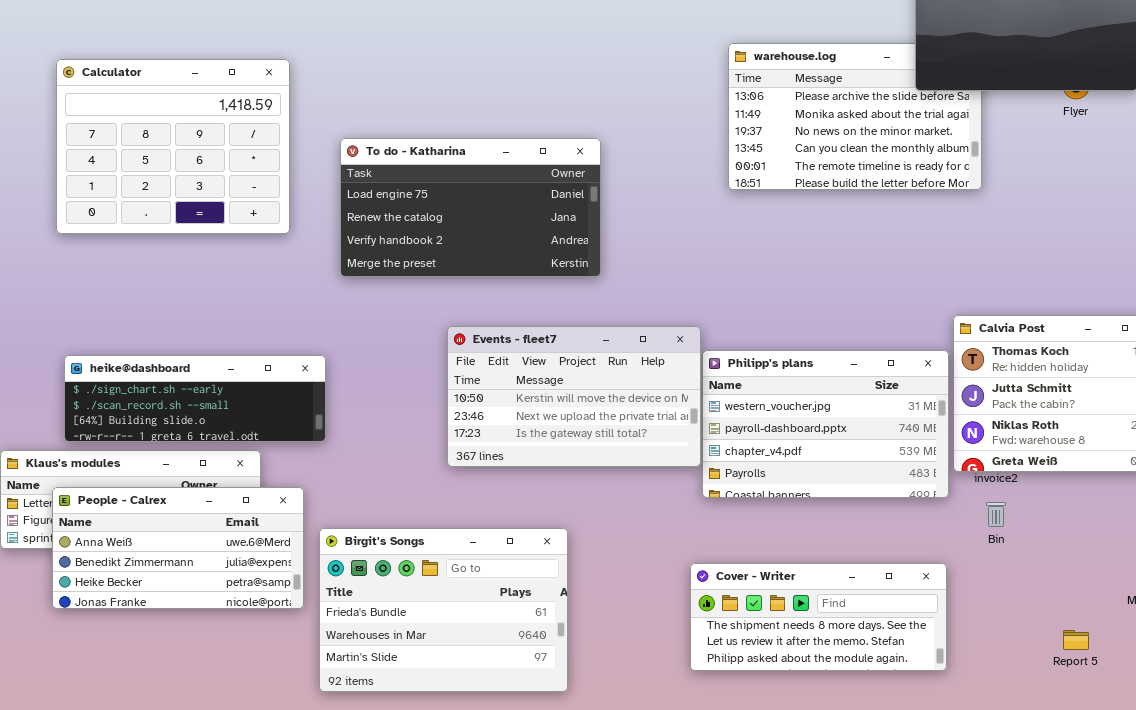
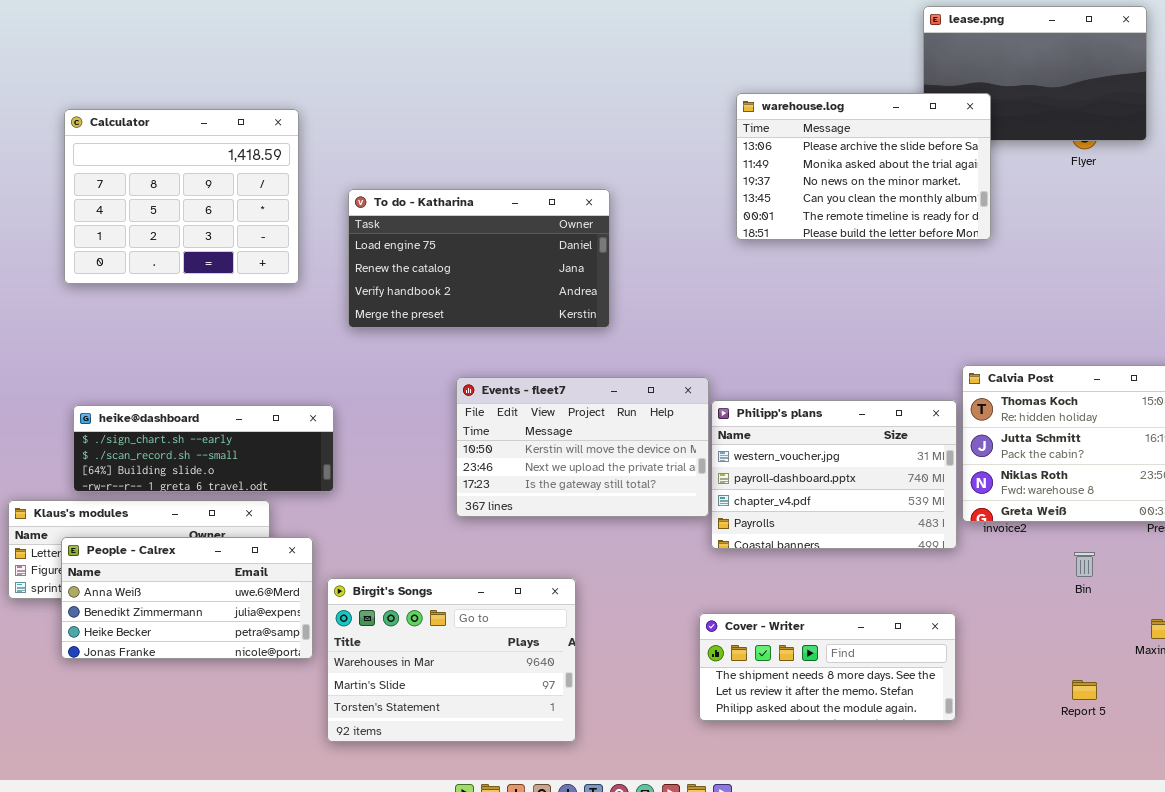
warehouse.log: [728,43,982,190] -> [736,93,991,240], raised
Bin: [986,502,1006,527] -> [1074,552,1095,577], moved
Birgit's Songs: [319,528,568,692] -> [327,578,576,742], scrolled down 1 row

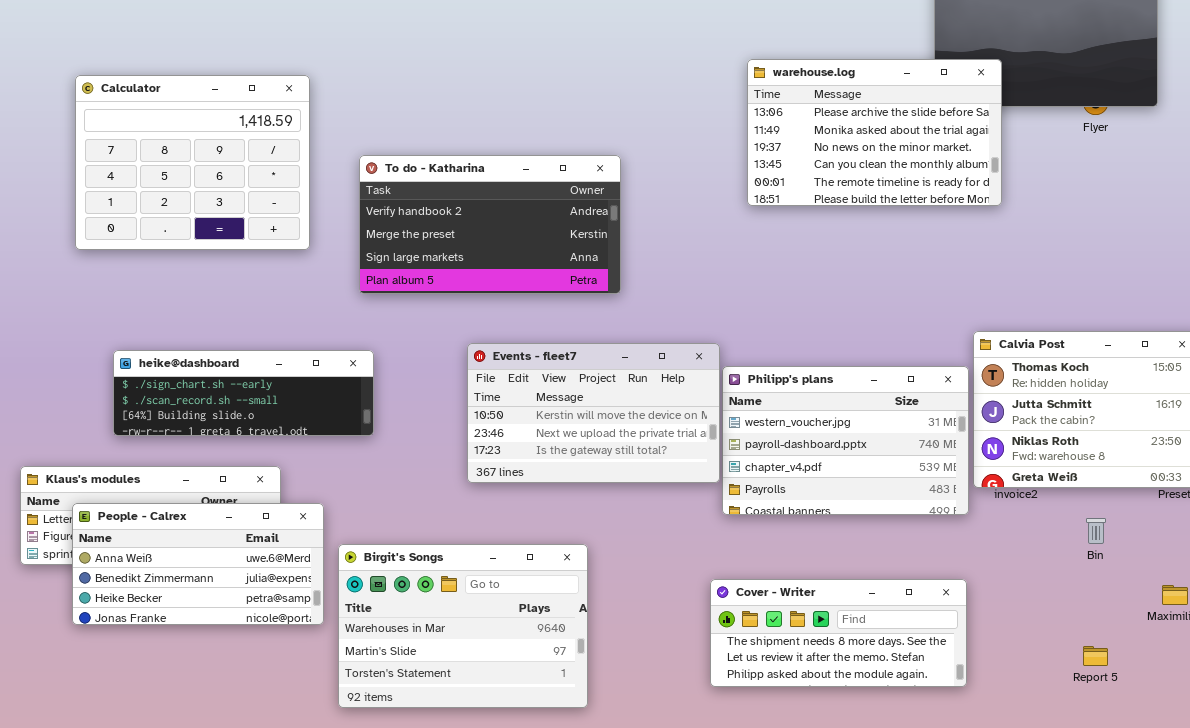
To do - Katharina: [348,189,610,328] -> [359,155,621,294], scrolled down 2 rows
heike@dashboard: [73,405,334,492] -> [113,350,374,436], moved

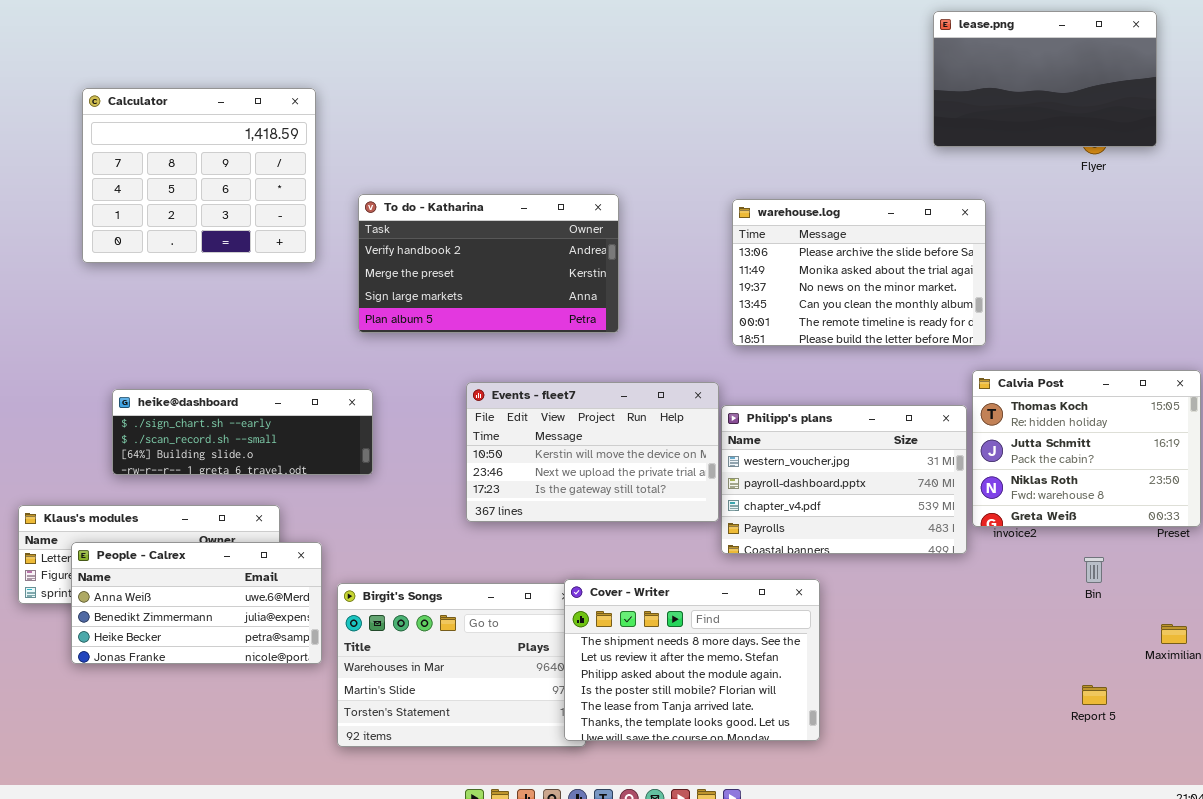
warehouse.log: [747,59,1002,206] -> [732,199,986,346], moved
Calculator: [75,75,310,250] -> [82,88,316,263], moved
Cover - Writer: [710,579,967,687] -> [564,579,820,741], moved, resized

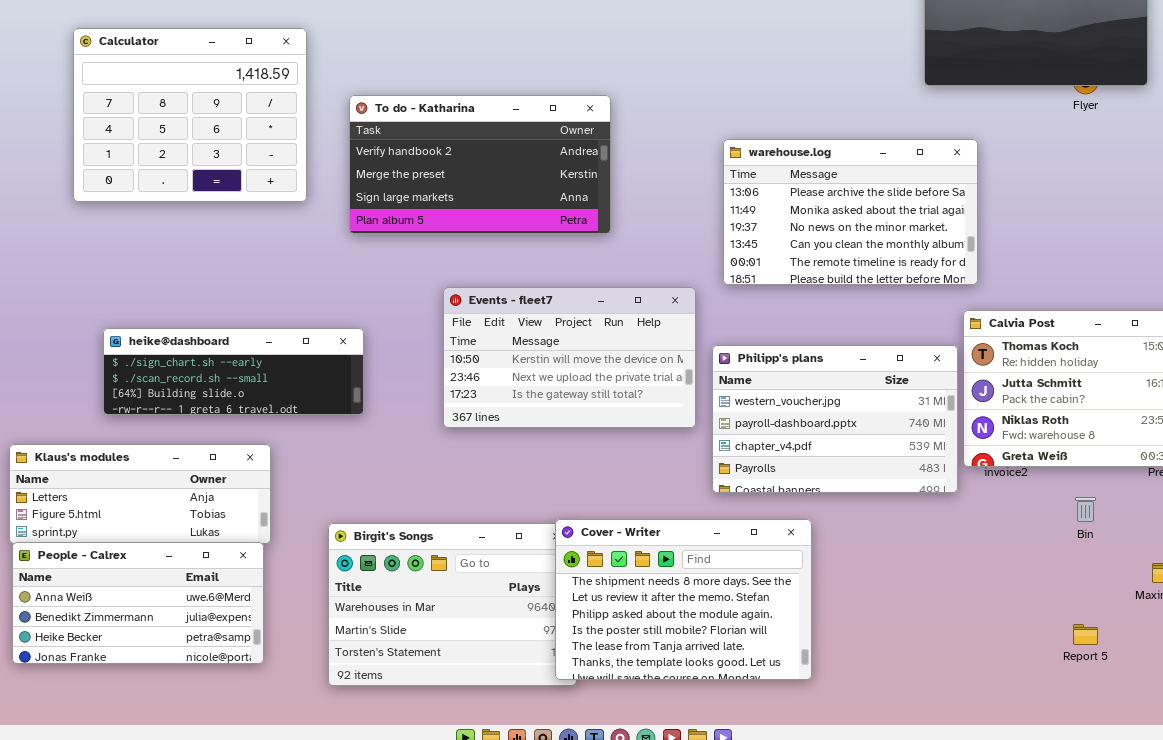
To do - Katharina: [358,194,619,333] -> [349,95,611,234], moved
Events - fleet7: [466,382,719,522] -> [443,287,696,428], moved
People - Calrex: [71,542,322,664] -> [12,542,264,664], moved

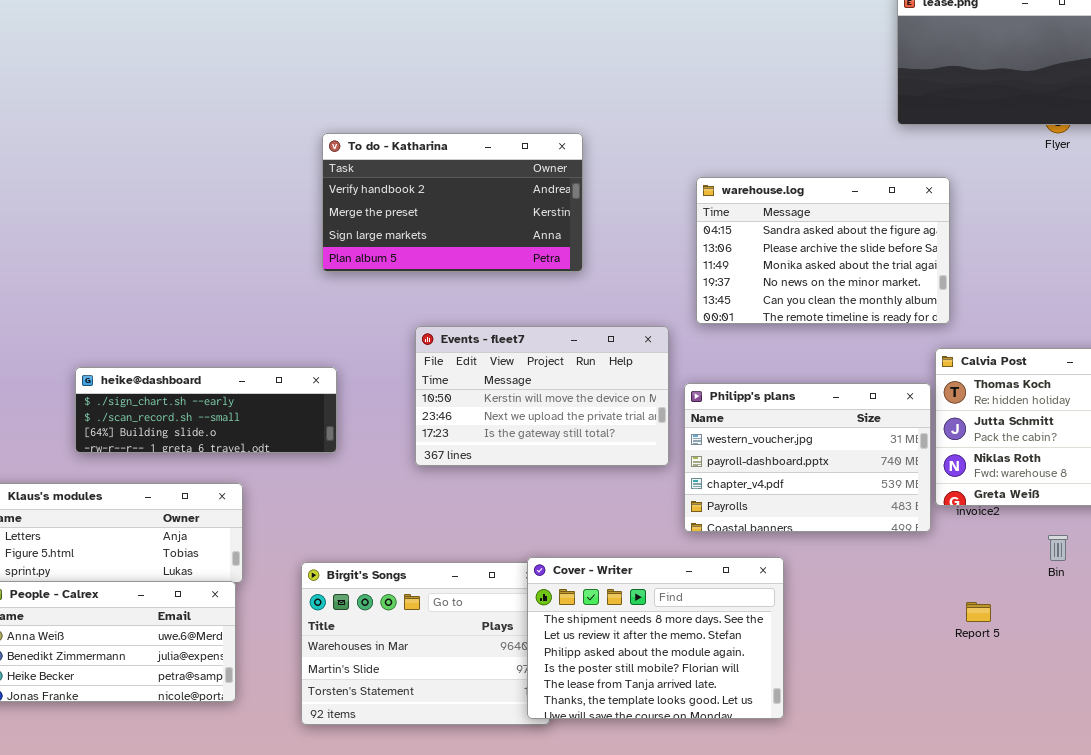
Calculator: [73,28,307,202] -> none, closed
warehouse.log: [723,139,978,285] -> [696,177,950,324], scrolled up 1 row
Report 5: [1073,624,1098,645] -> [966,602,991,622], moved

